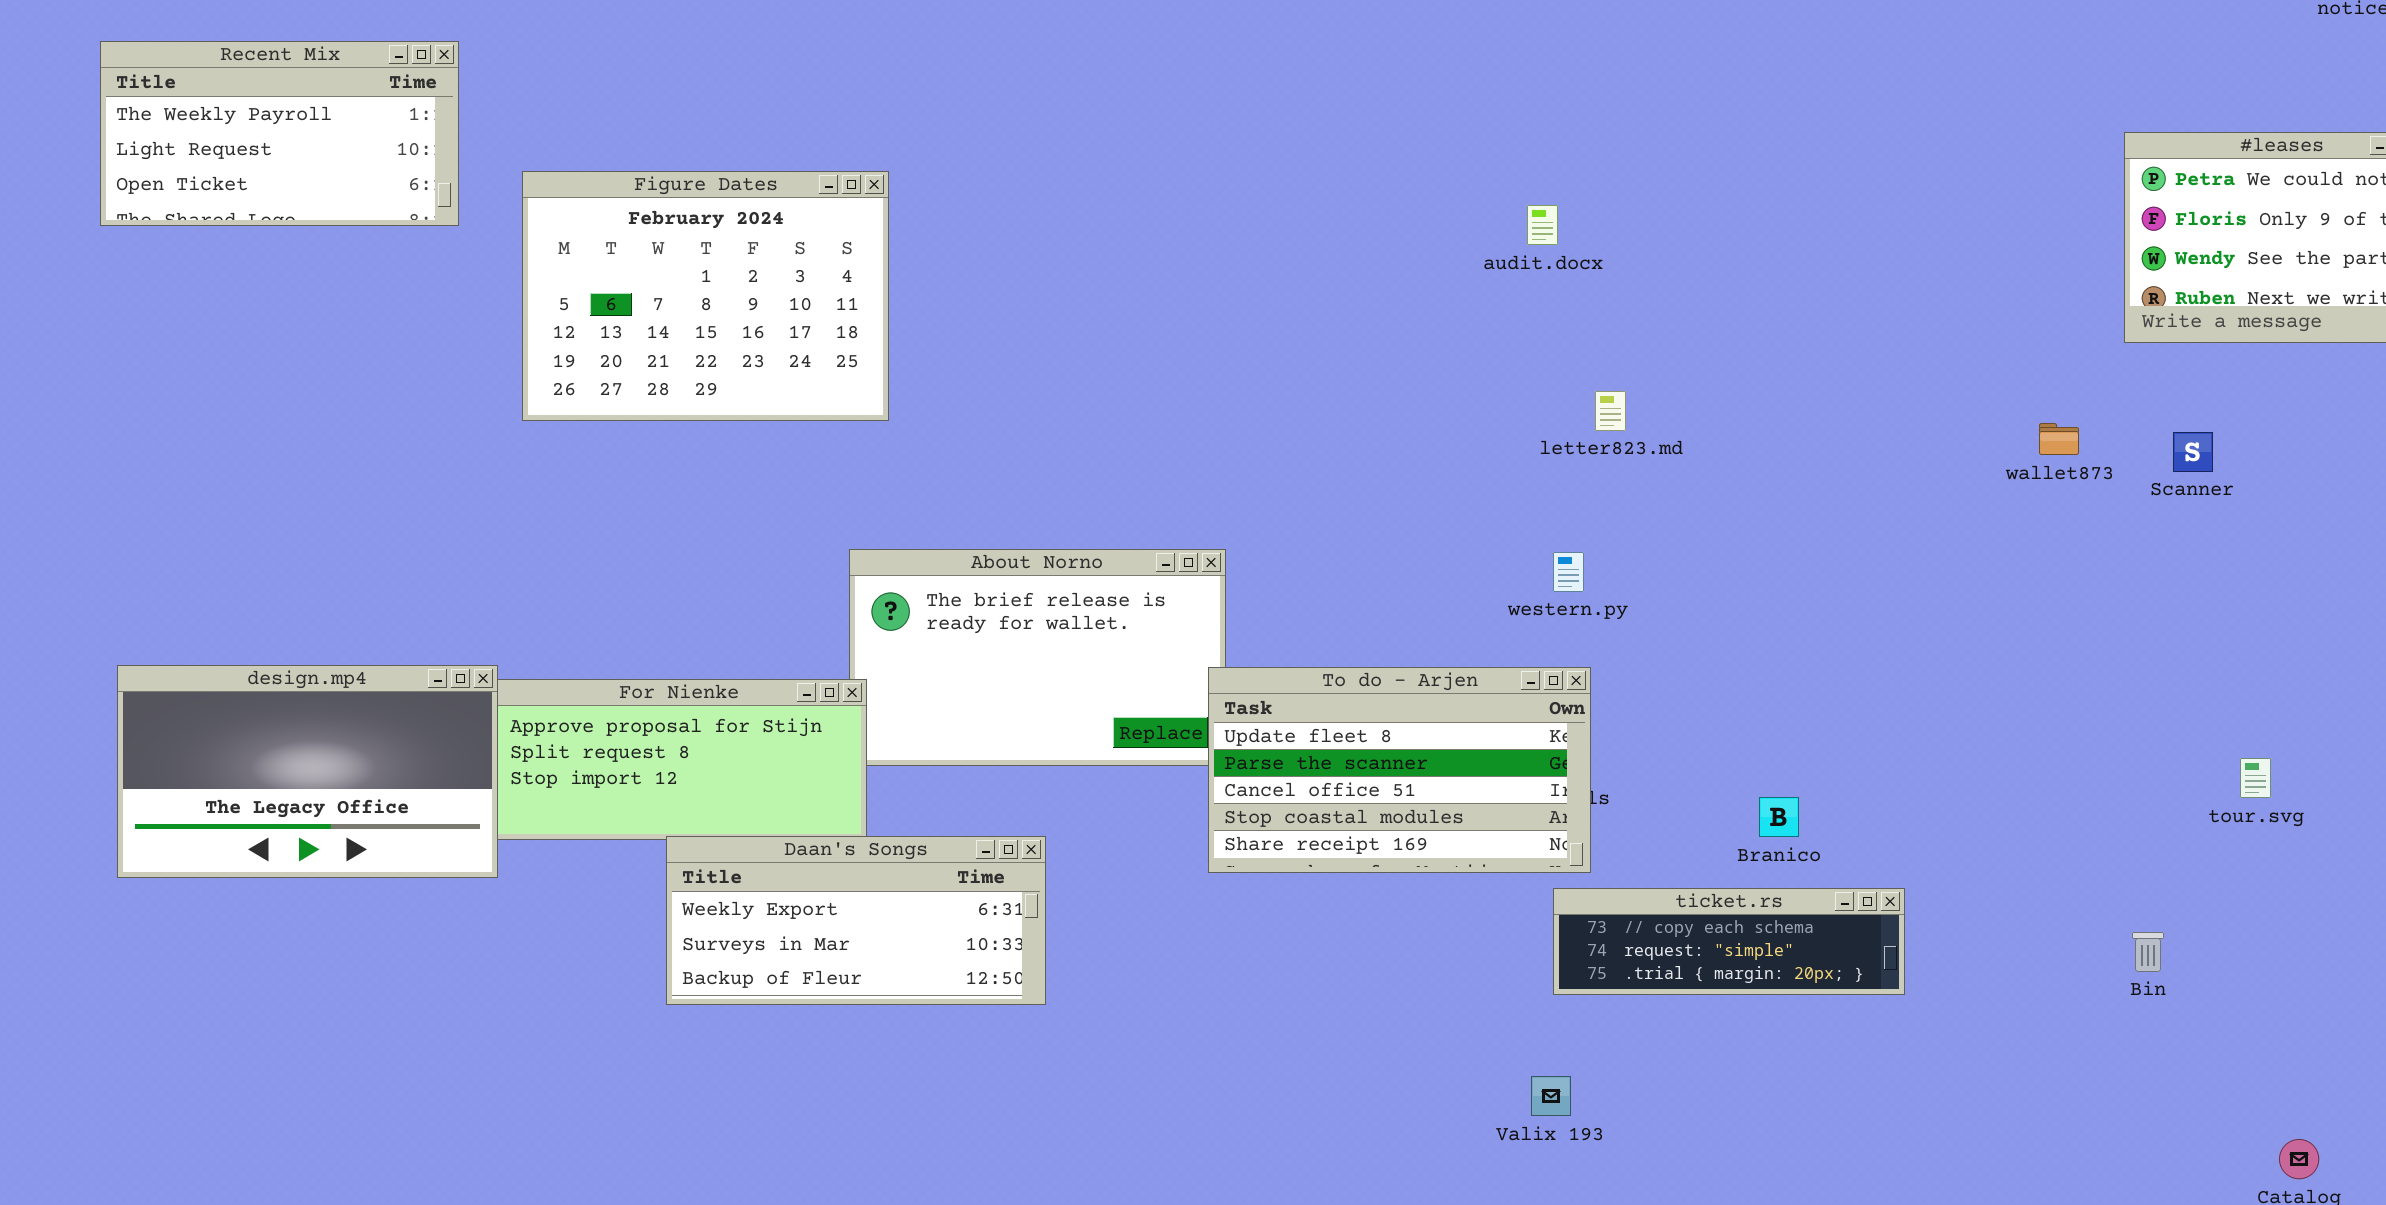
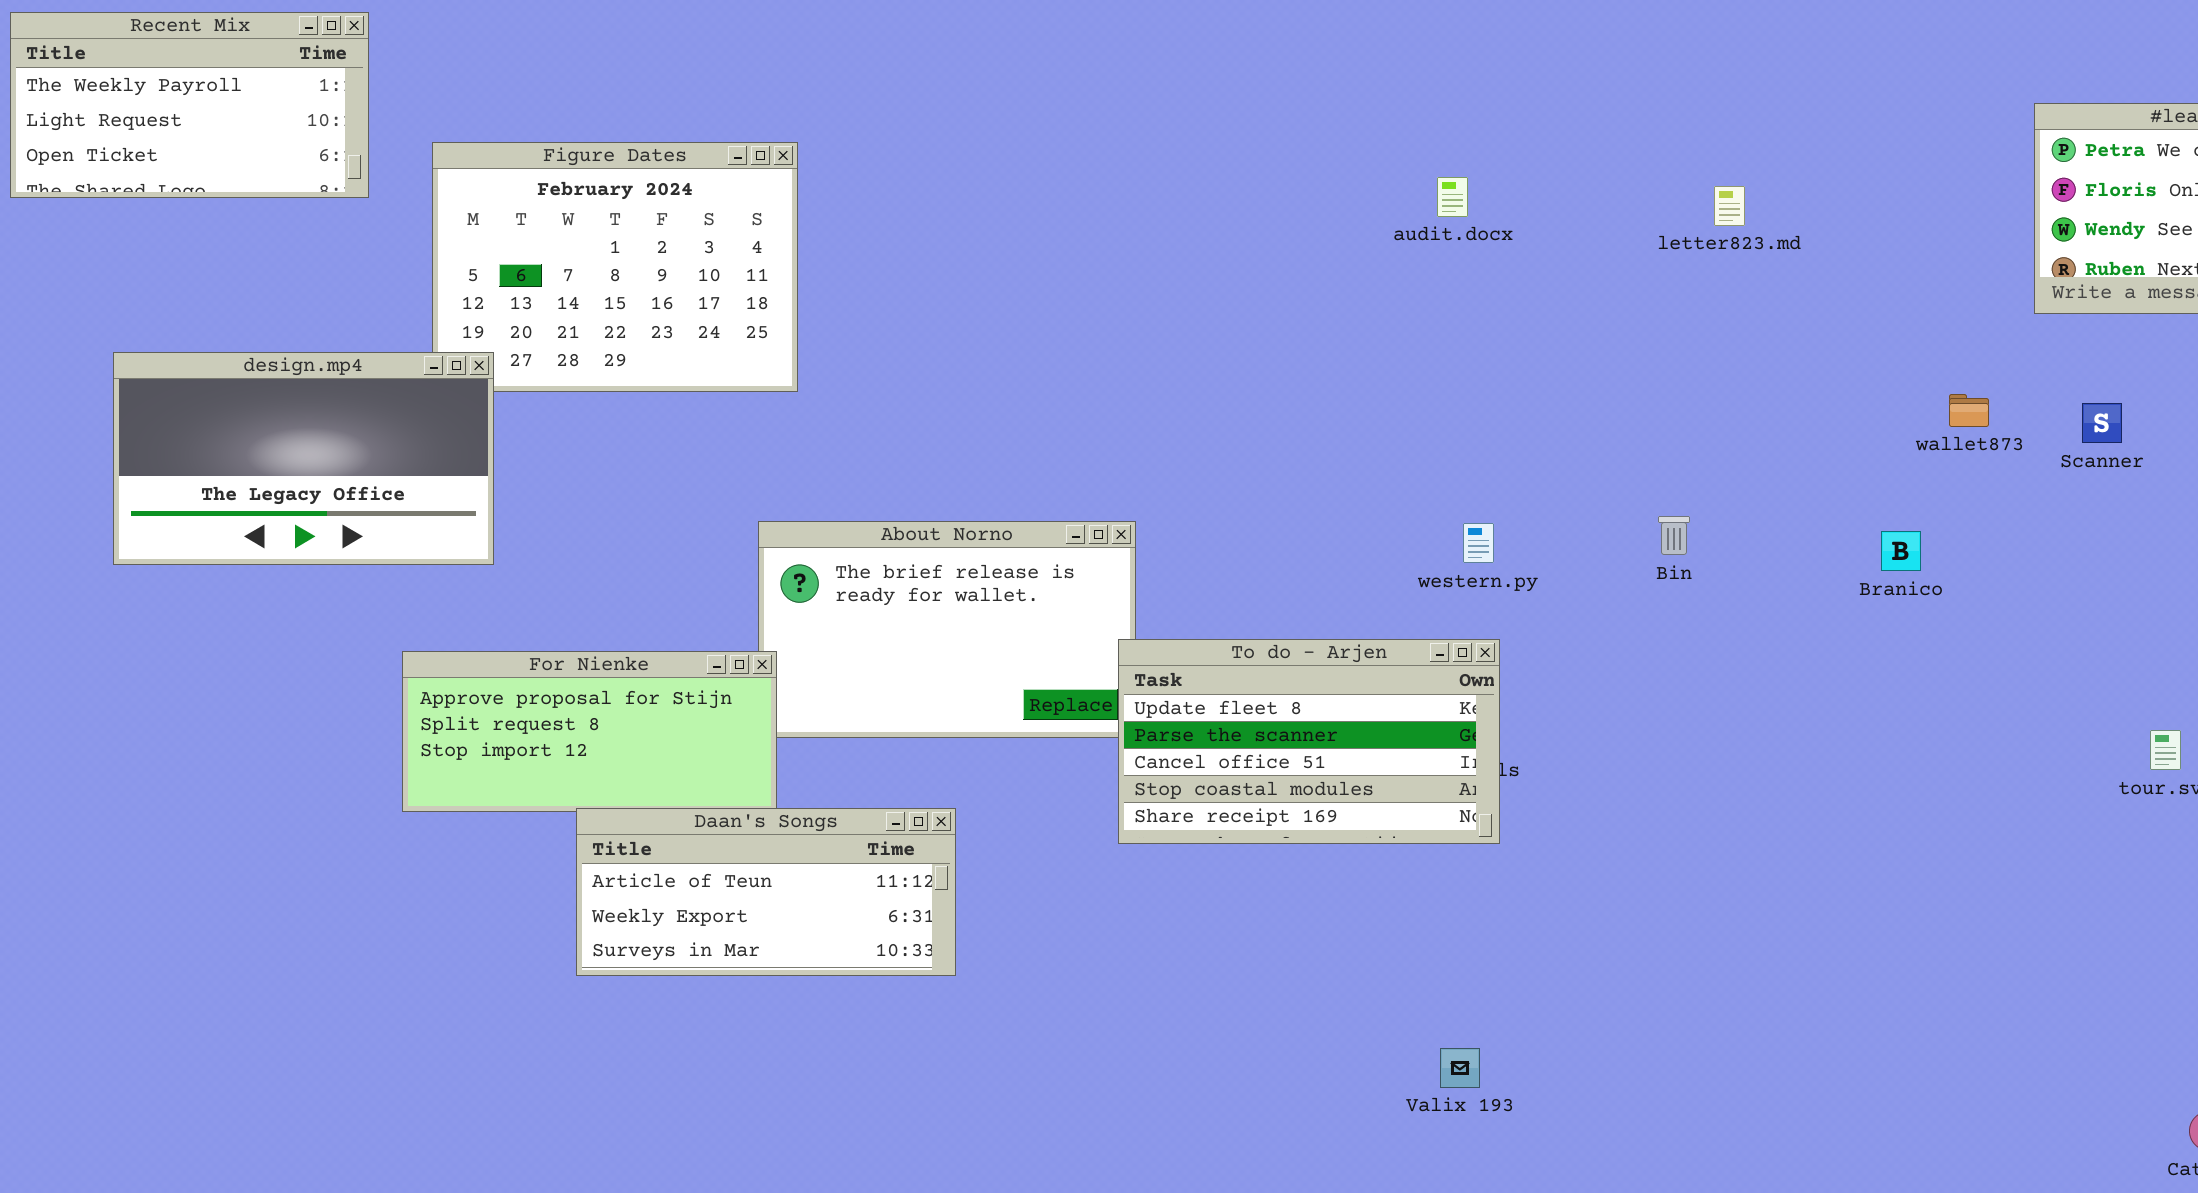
letter823.md: [1595,391,1626,431] -> [1714,186,1745,226], moved
design.mp4: [117,665,498,878] -> [113,352,494,565], moved
Branico: [1759,797,1799,837] -> [1881,531,1921,571], moved
Daan's Songs: [666,836,1046,1005] -> [576,808,956,976], scrolled up 1 row
ticket.rs: [1553,888,1905,995] -> none, closed
Bin: [2132,932,2164,972] -> [1658,516,1690,555], moved

